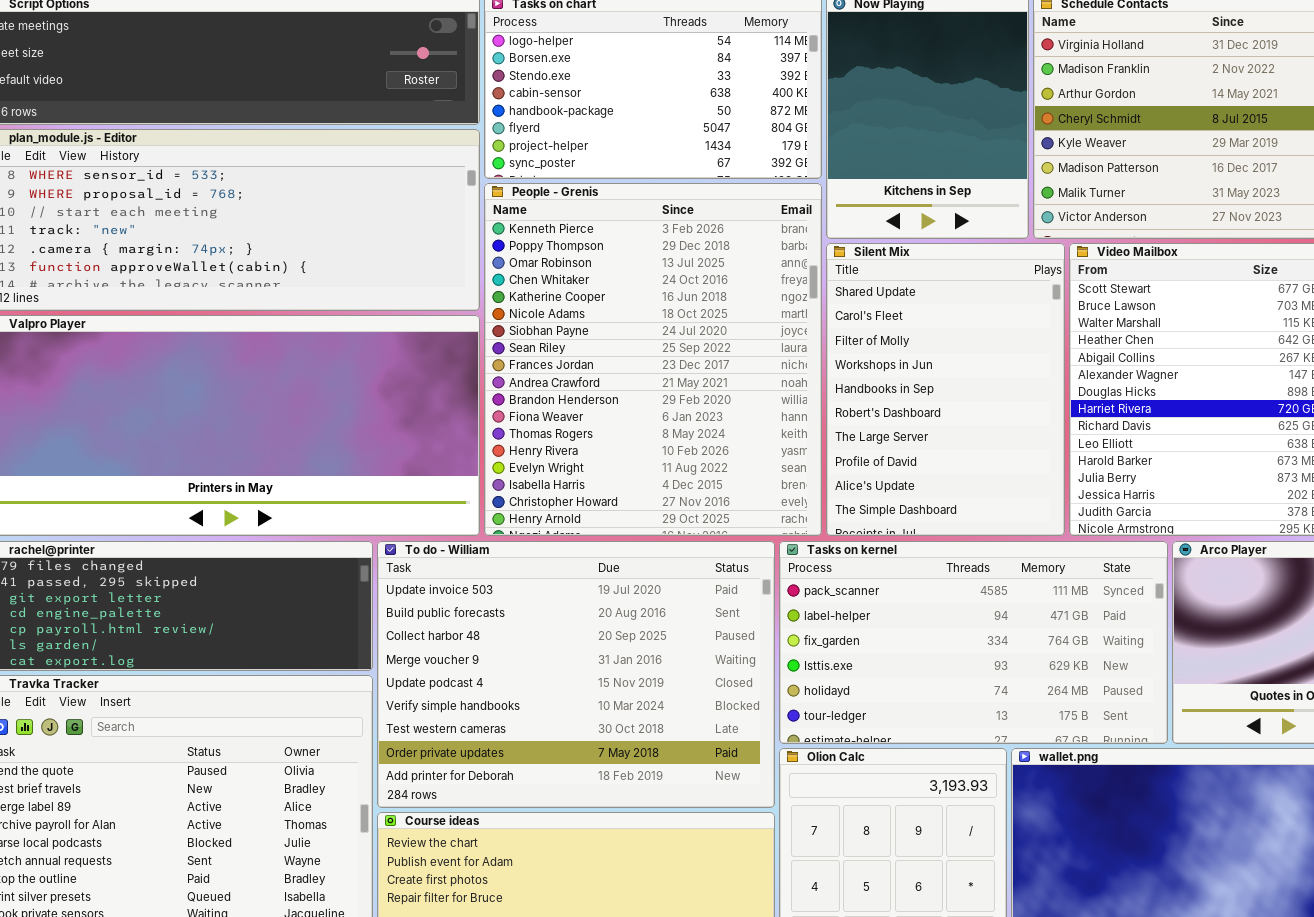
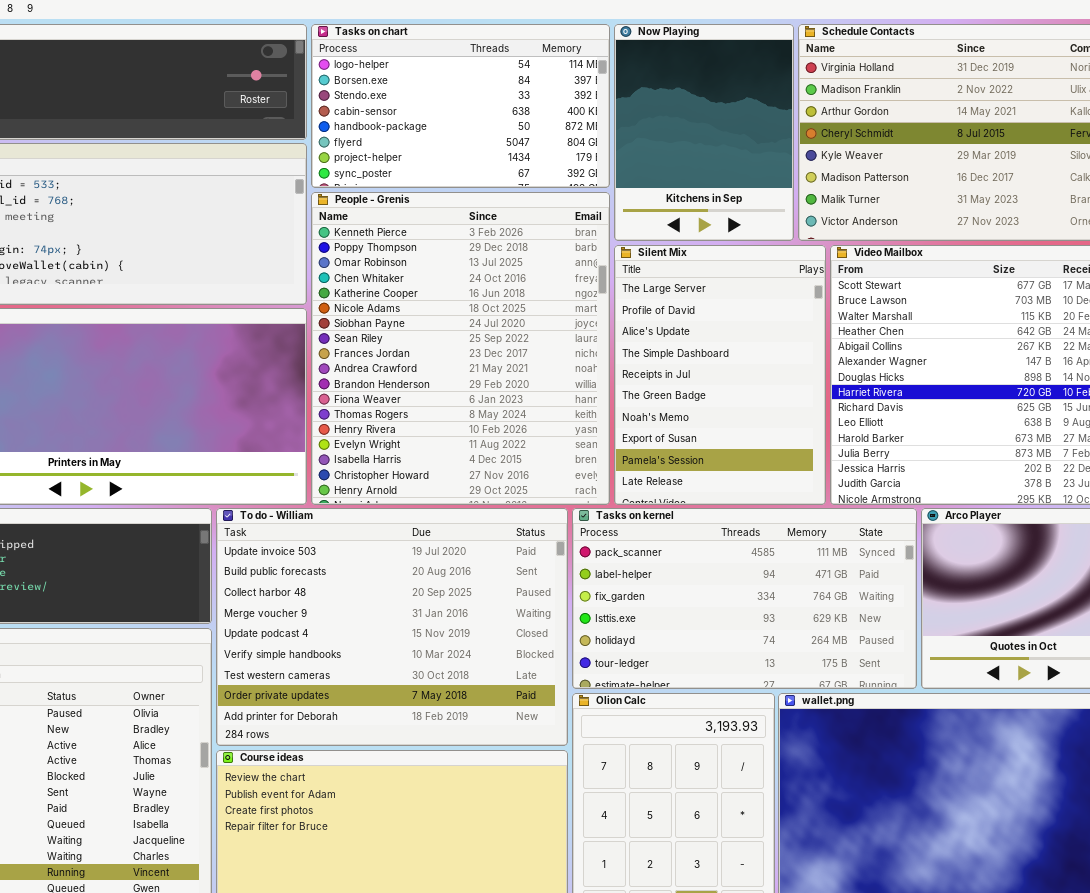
Silent Mix: [826,243,1065,536] -> [614,245,826,505], scrolled down 6 rows

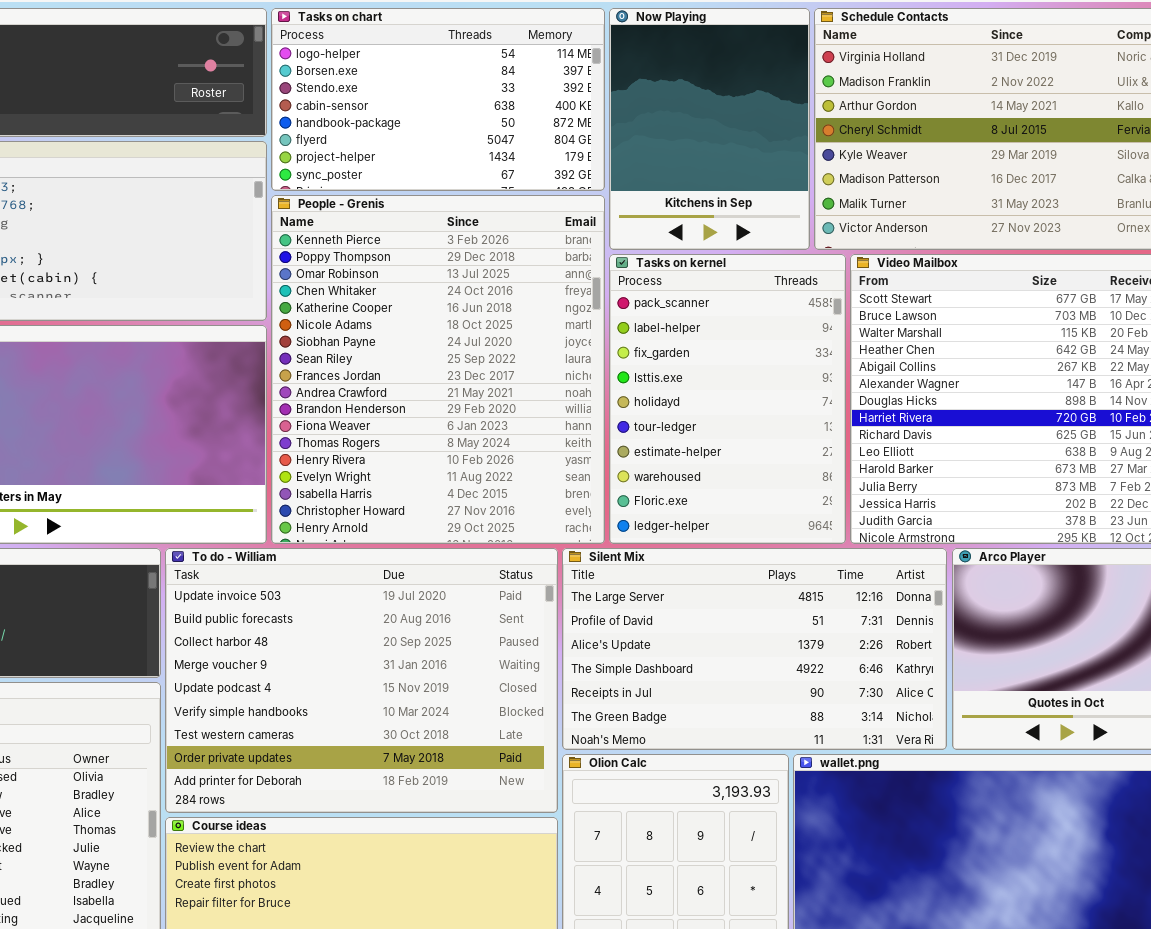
Silent Mix: [614,245,826,505] -> [562,548,947,750], moved, resized
Tasks on kernel: [572,508,917,689] -> [609,254,846,544], moved, resized

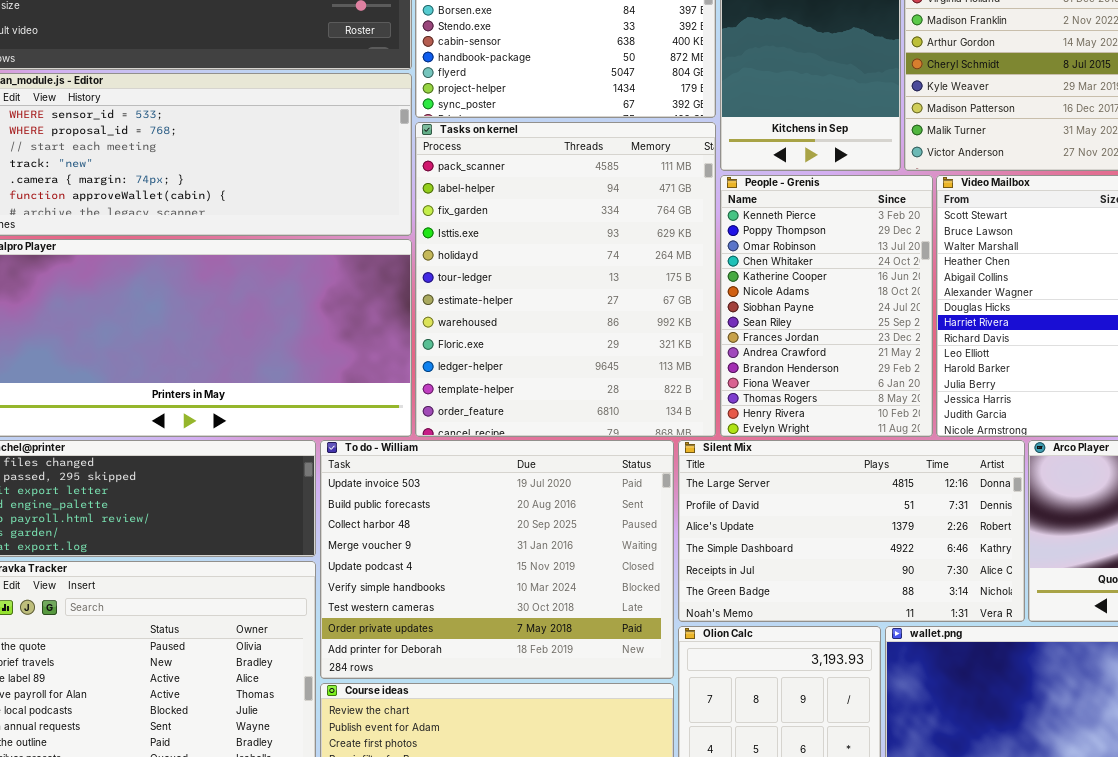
People - Grenis: [271,195,605,544] -> [720,175,933,437], moved, resized
Tasks on kernel: [609,254,846,544] -> [415,122,716,437], moved, resized

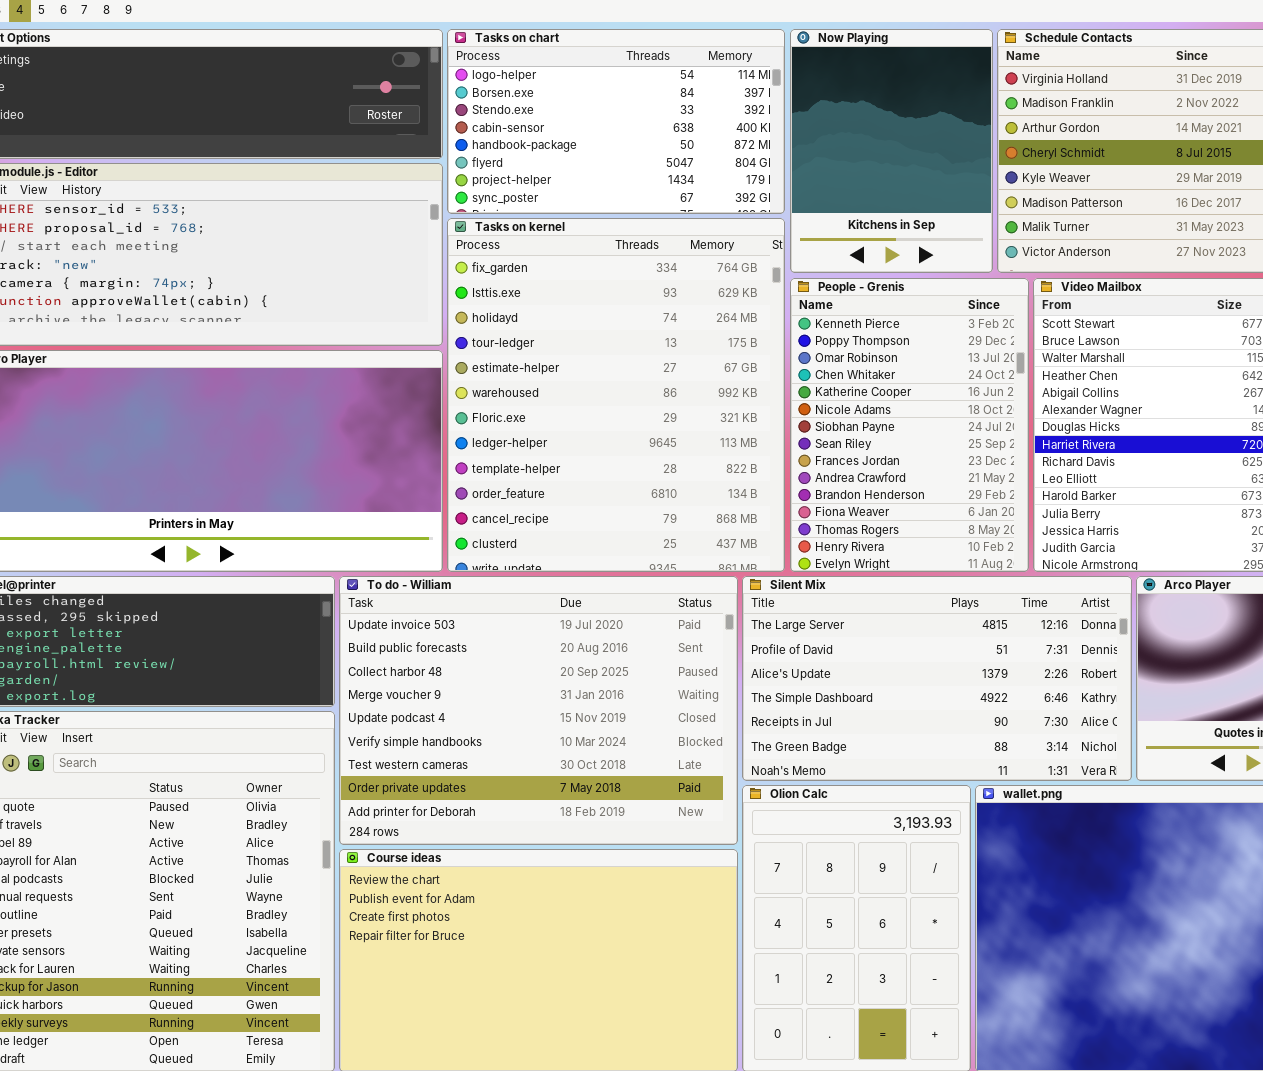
Tasks on kernel: [415,122,716,437] -> [447,218,785,572], scrolled down 2 rows

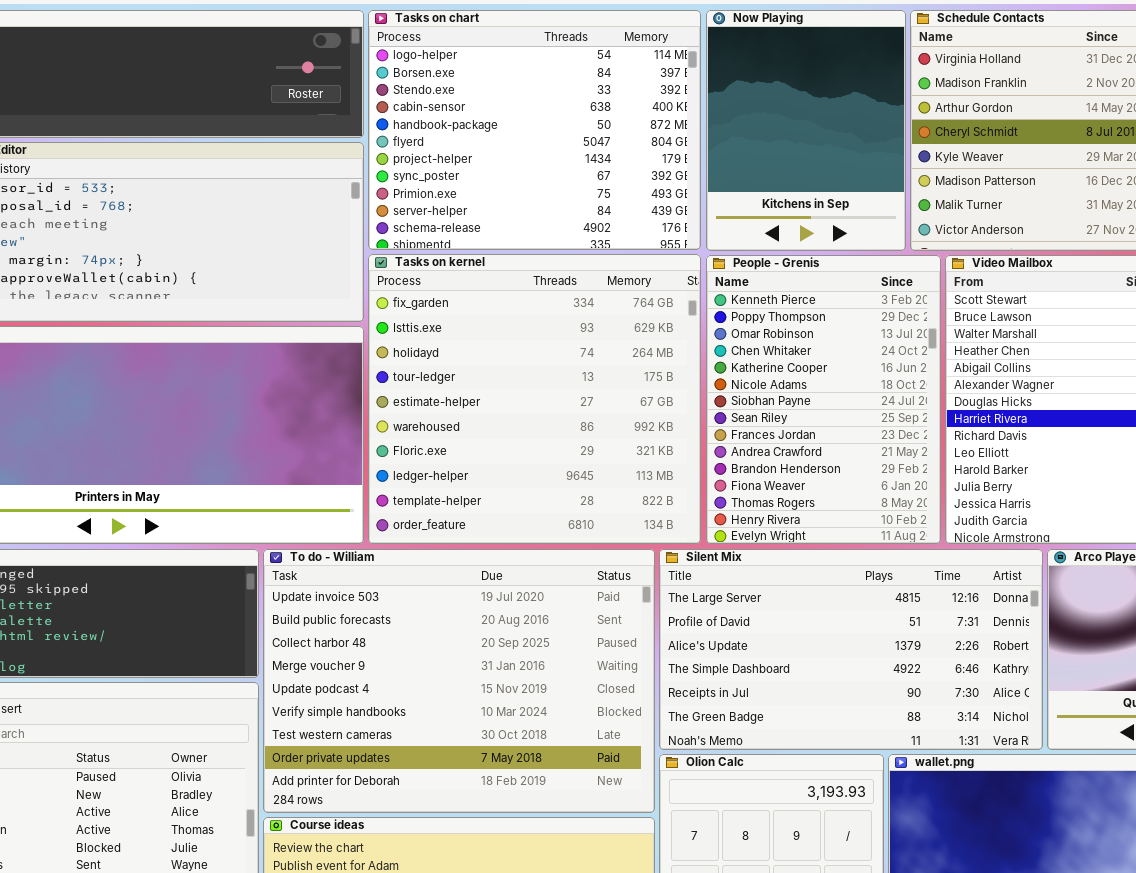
Tasks on chart: [447,29,785,214] -> [368,10,701,250], resized
Tasks on kernel: [447,218,785,572] -> [368,254,701,544], resized

